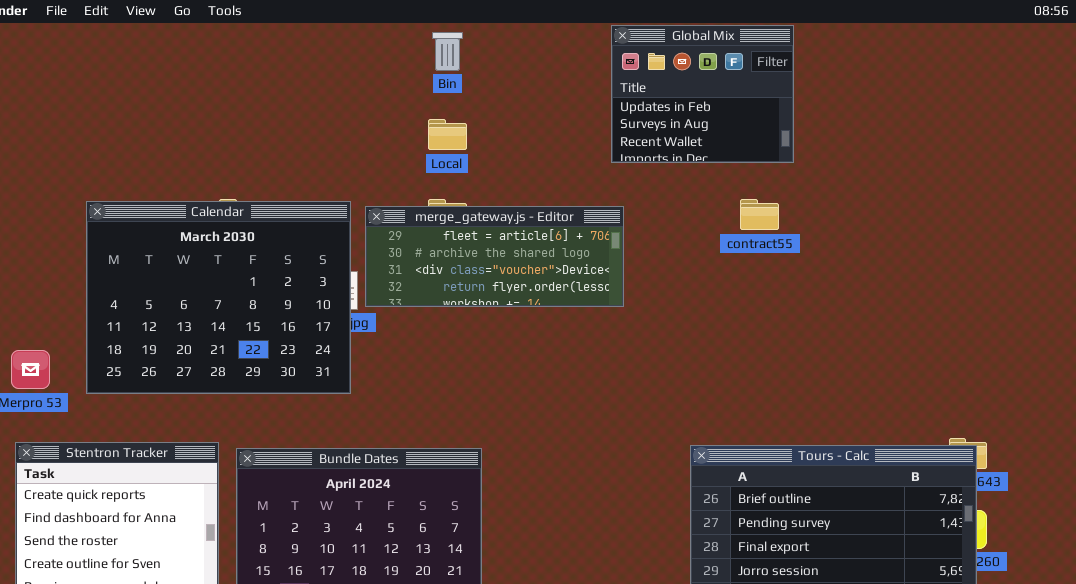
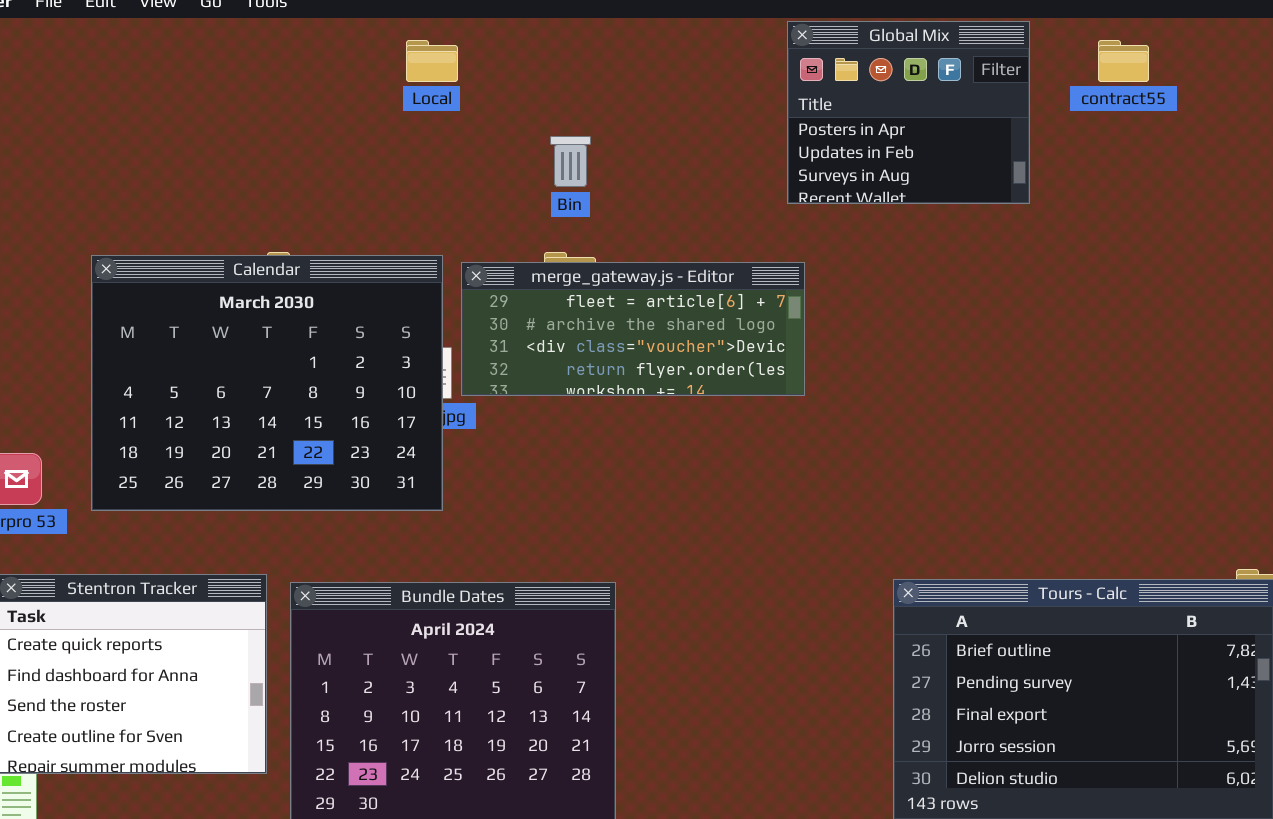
Global Mix: [611,25,794,163] -> [787,21,1030,204], scrolled up 1 row
Bin: [432,32,463,71] -> [550,136,591,187], moved
Local: [428,119,467,150] -> [406,40,458,82], moved
contract55: [740,199,779,230] -> [1098,40,1149,82], moved

